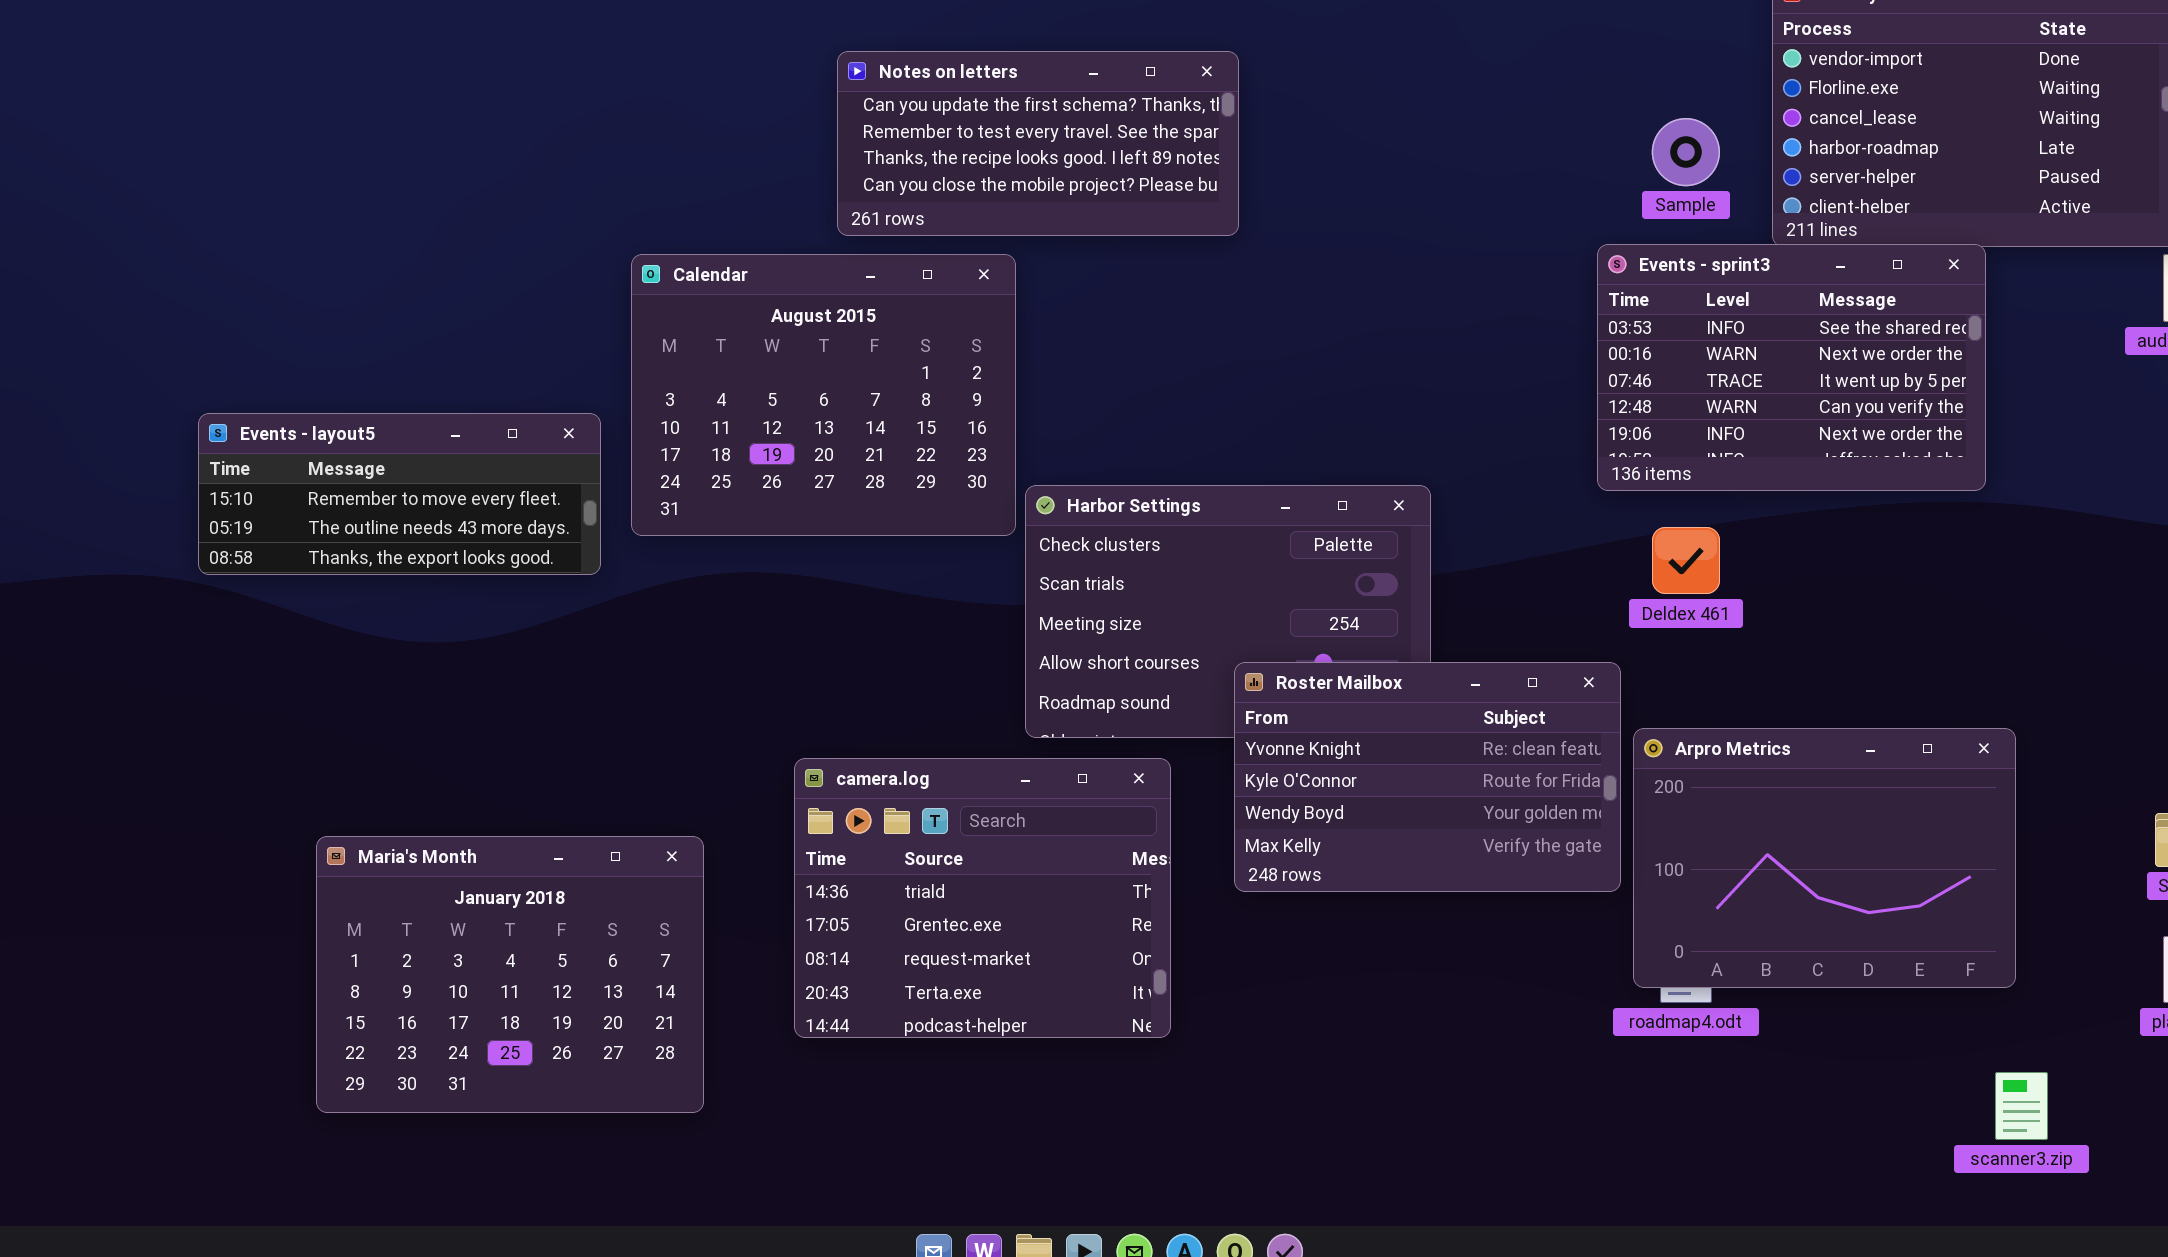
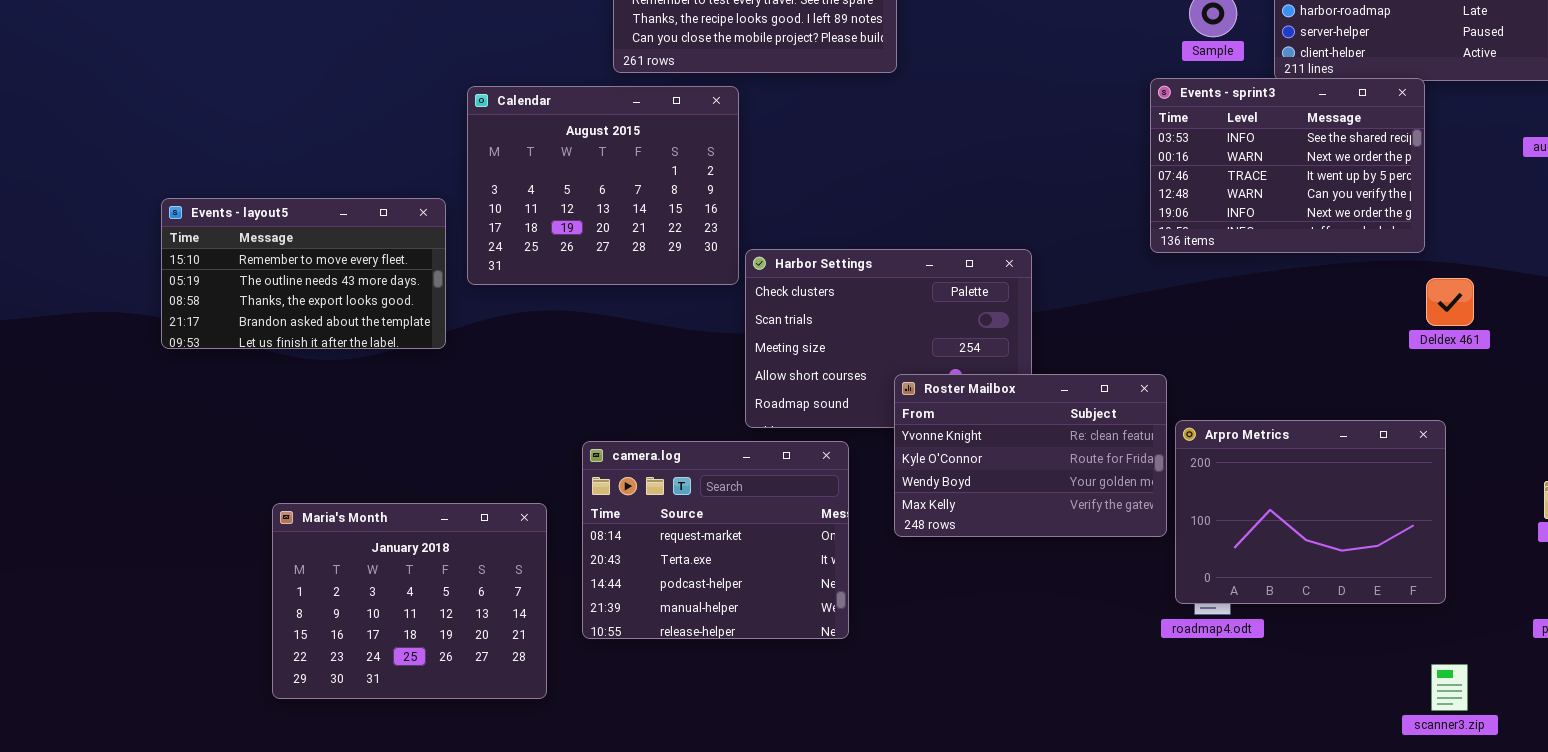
Events - layout5: [198,413,601,575] -> [161,198,446,349], resized
Deldex 461: [1652,527,1720,594] -> [1426,278,1474,326], moved
camera.log: [794,758,1171,1038] -> [582,441,849,639], scrolled down 2 rows
Maria's Month: [316,836,704,1113] -> [272,503,547,699], moved

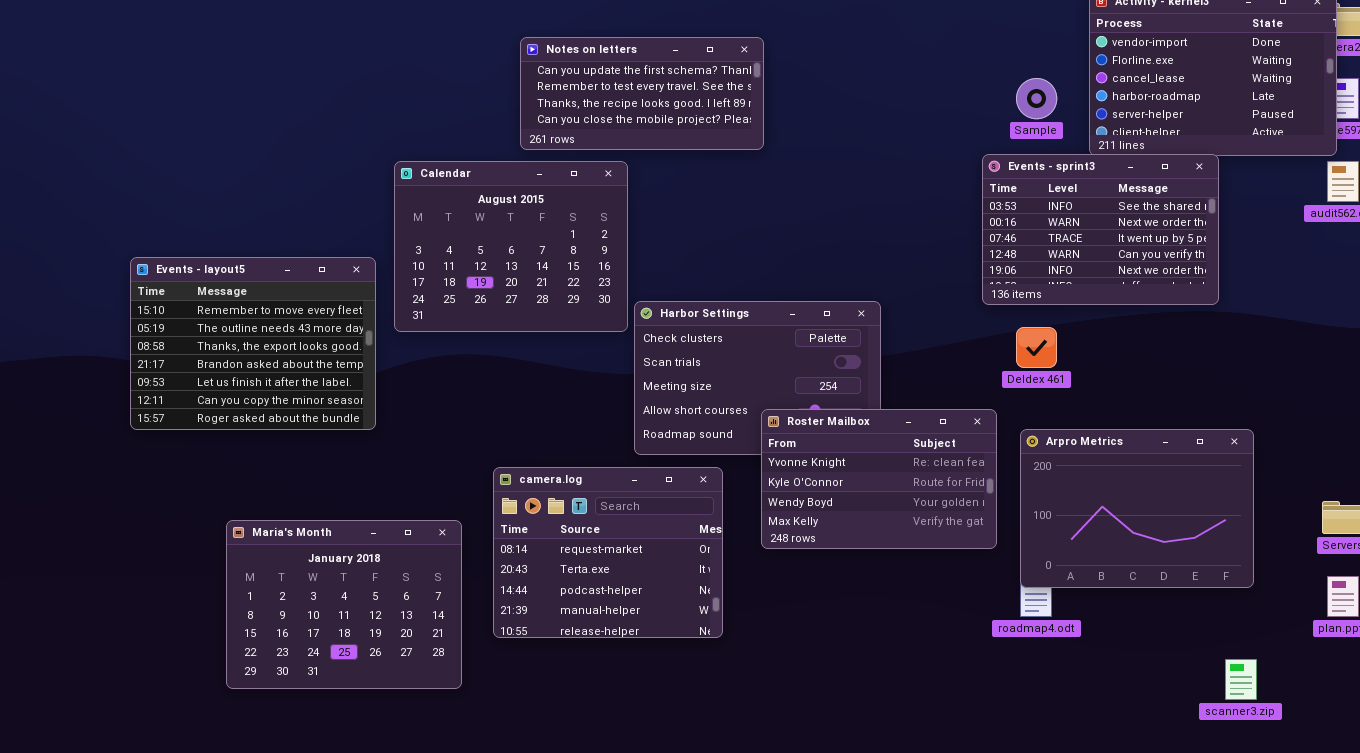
Events - layout5: [161,198,446,349] -> [130,257,376,430], resized
Deldex 461: [1426,278,1474,326] -> [1016,327,1057,368], moved
Arpro Metrics: [1175,420,1446,604] -> [1020,429,1254,588], moved

